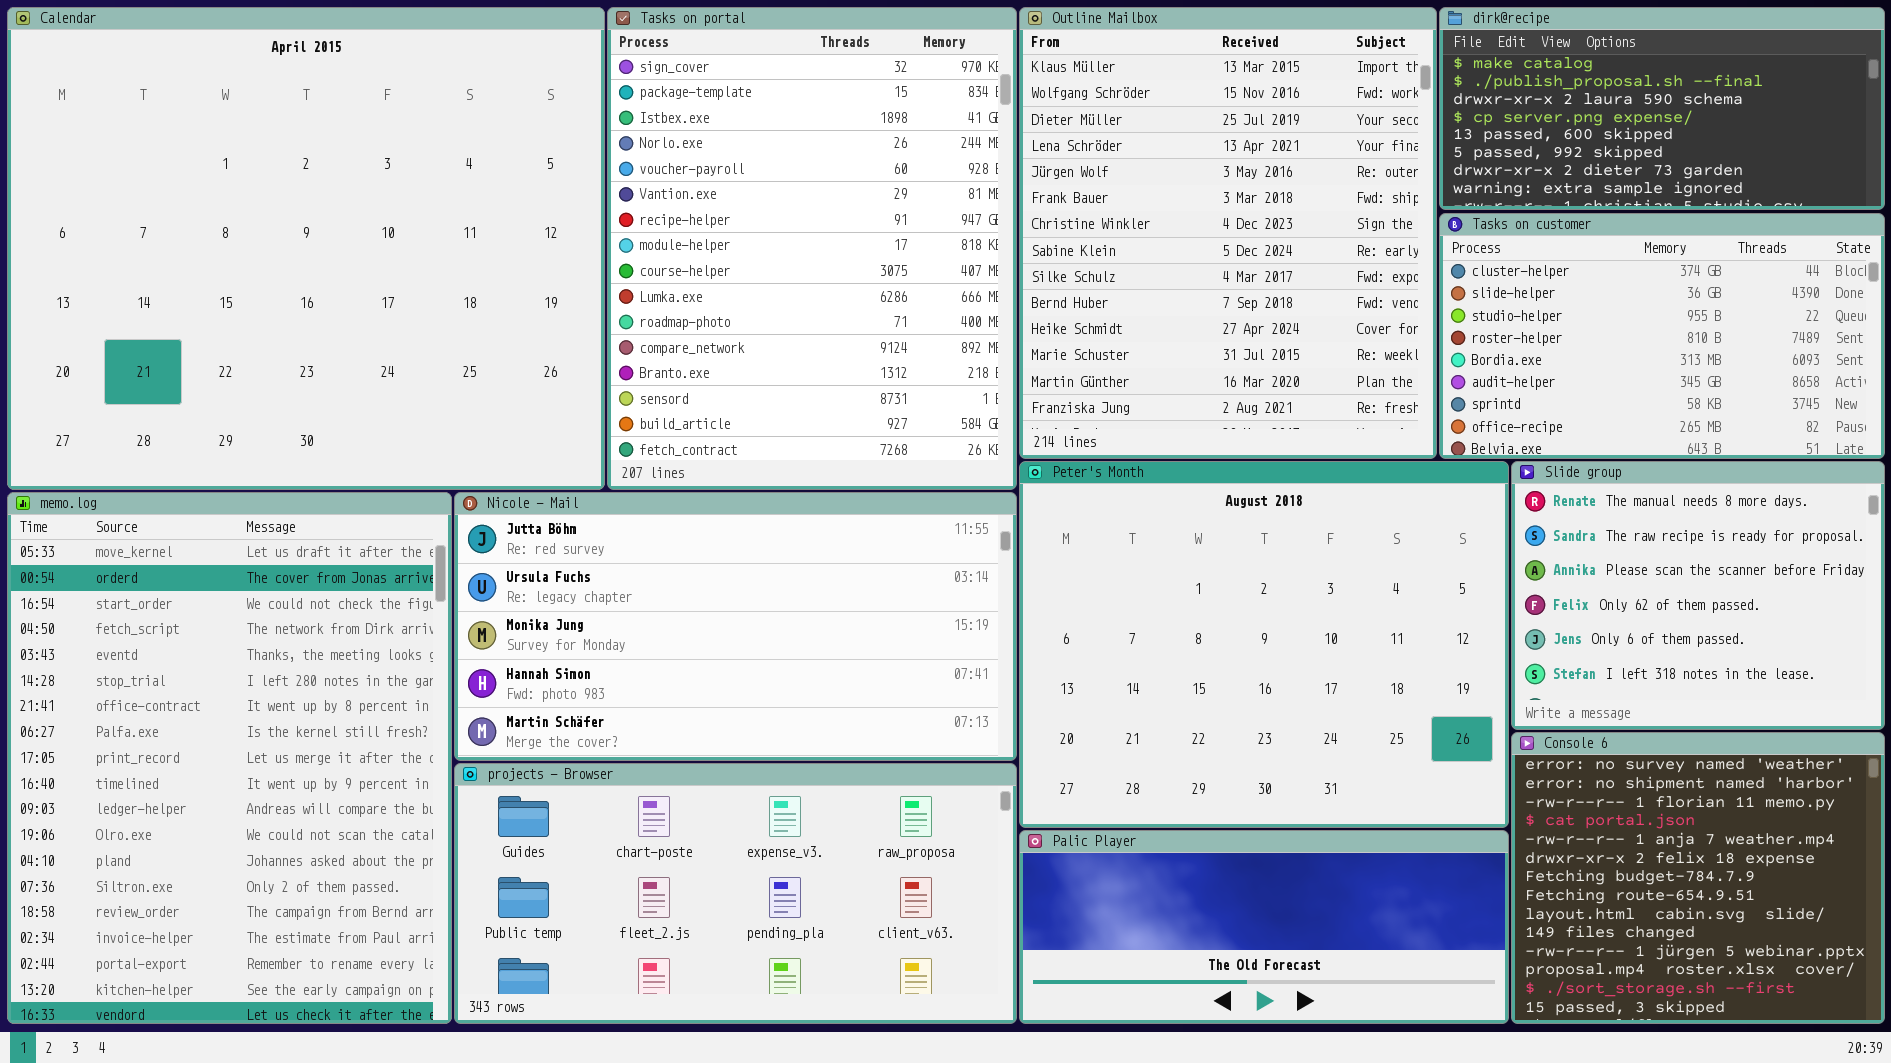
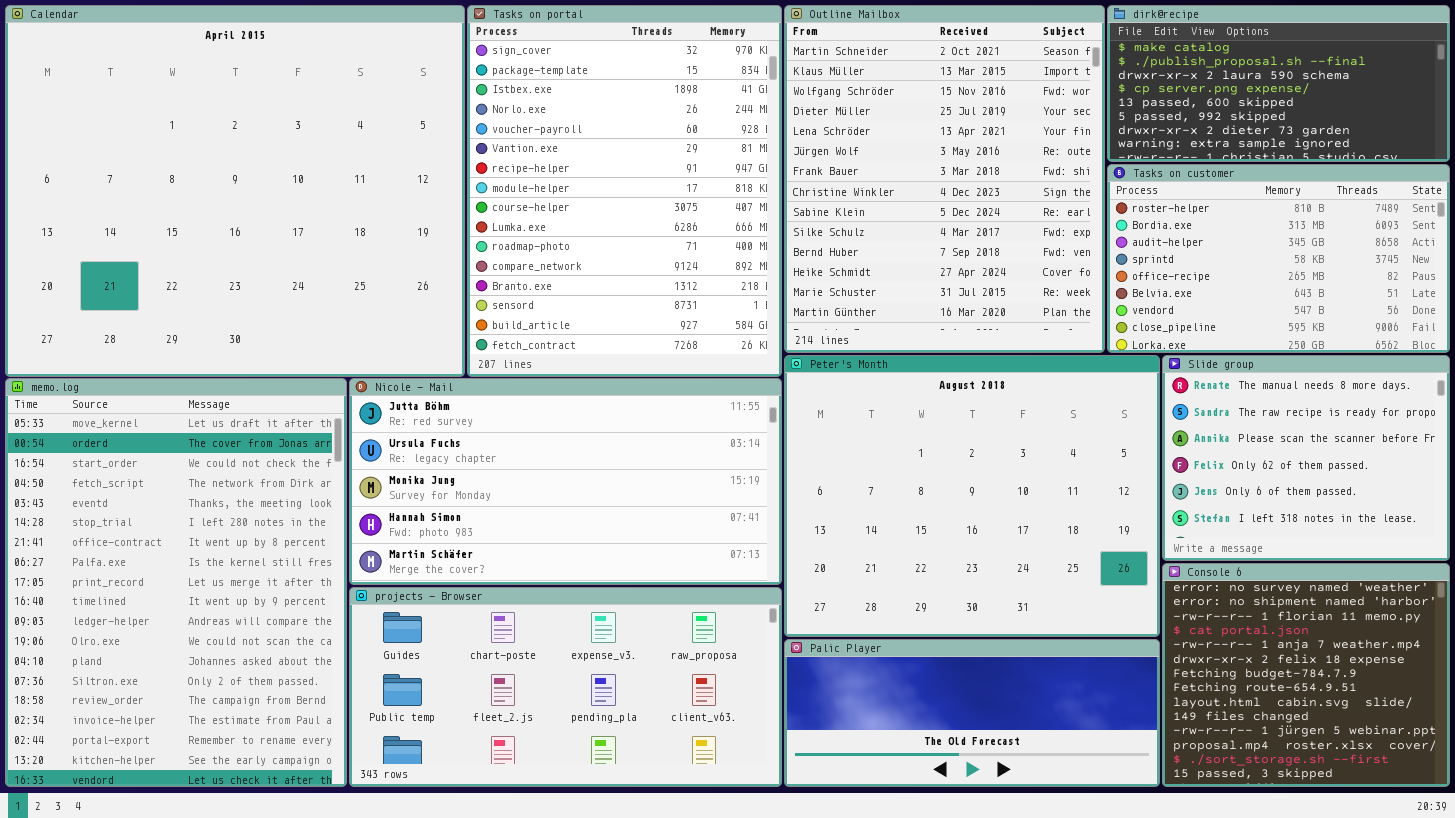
Outline Mailbox: [1019,7,1437,459] -> [784,5,1105,353], scrolled up 1 row
Tasks on customer: [1439,213,1885,459] -> [1107,164,1450,353], scrolled down 3 rows

